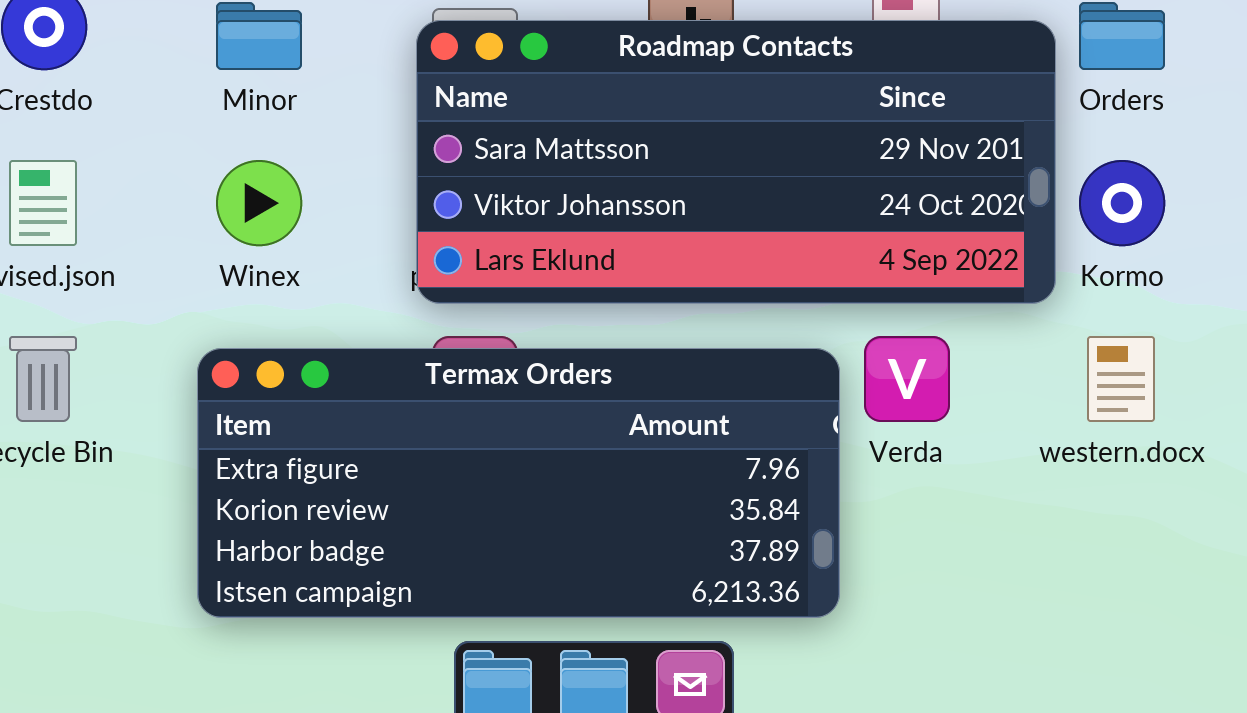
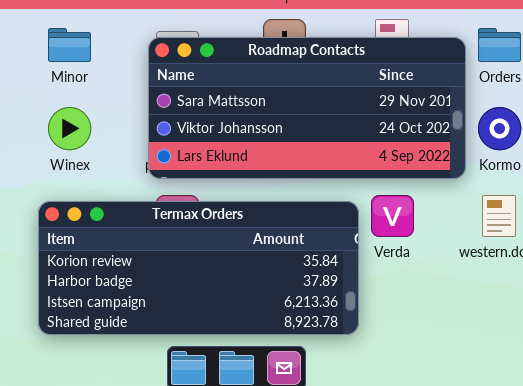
Termax Orders: [197,348,840,618] -> [38,201,359,335], scrolled down 1 row

